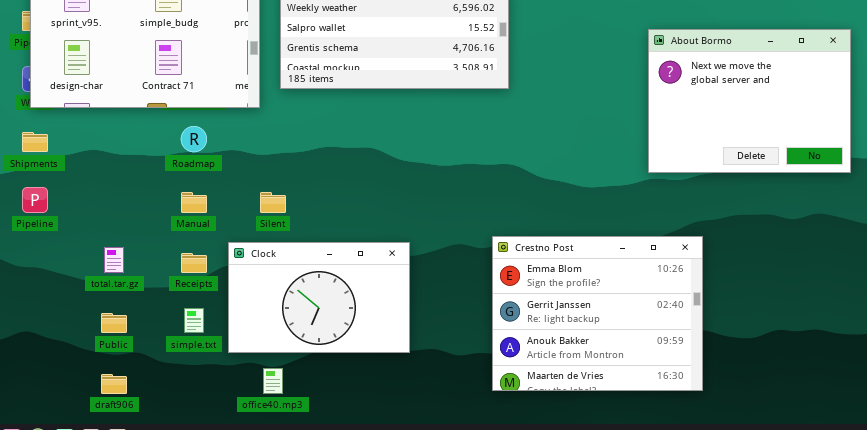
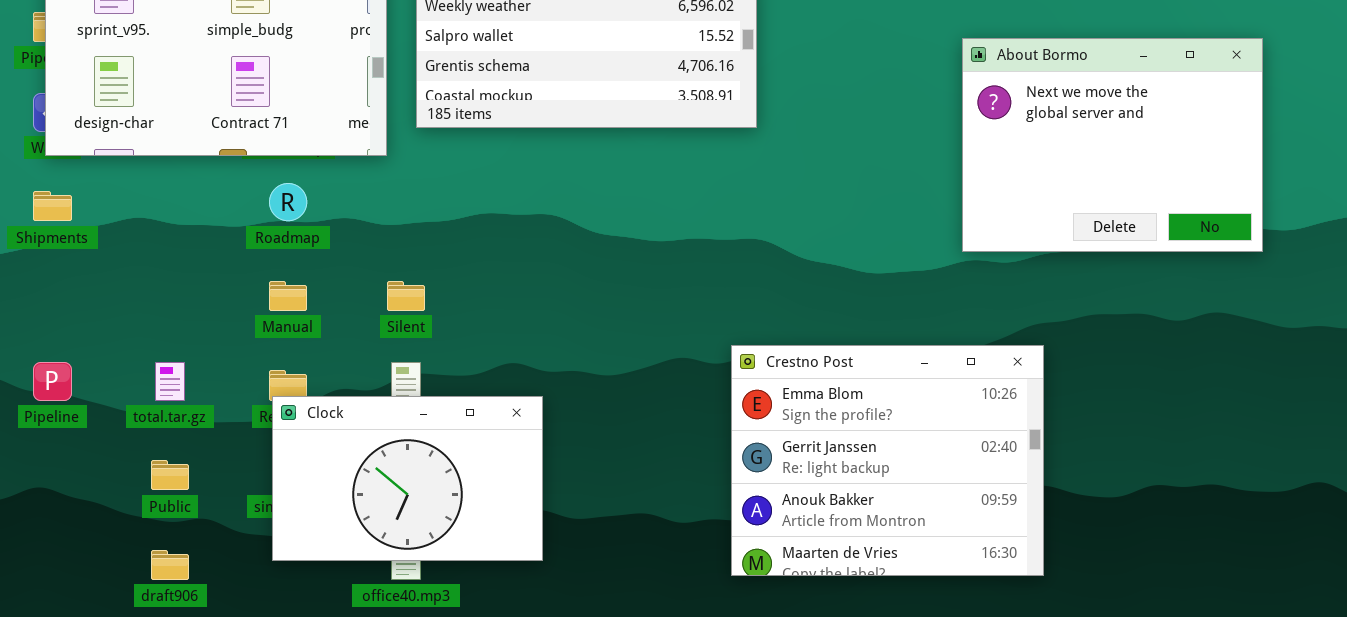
Pipeline: [22,187,48,213] -> [33,362,72,401], moved
Clock: [228,242,410,353] -> [272,396,543,561], moved

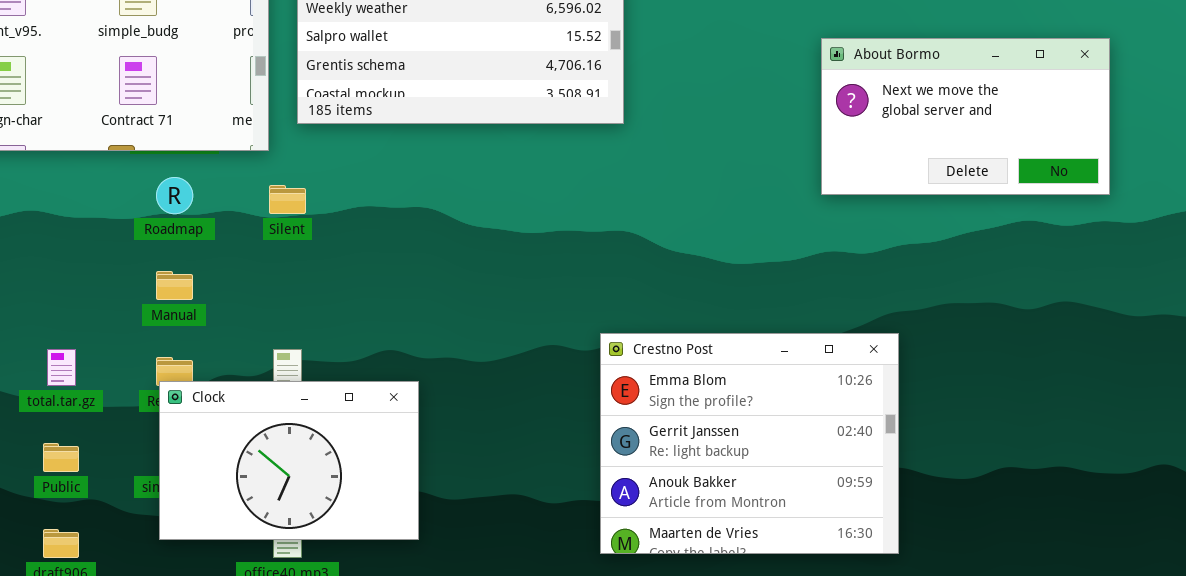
About Bormo: [962,38,1263,252] -> [821,38,1110,195], resized
Silent: [387,281,425,311] -> [269,185,306,214], moved

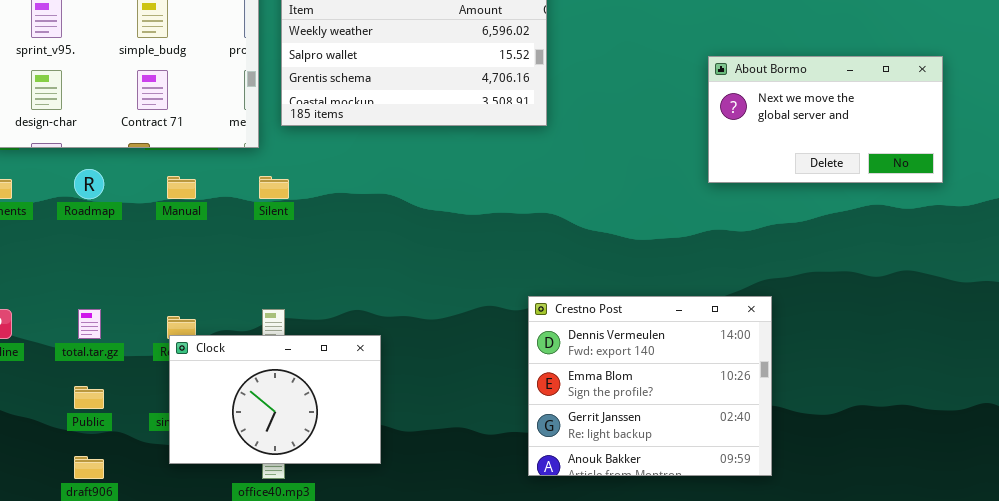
Roadmap: [156,177,193,214] -> [74,169,104,199], moved
Manual: [156,271,193,300] -> [167,176,196,199], moved
Crestno Post: [600,333,899,554] -> [528,296,772,476], scrolled up 1 row

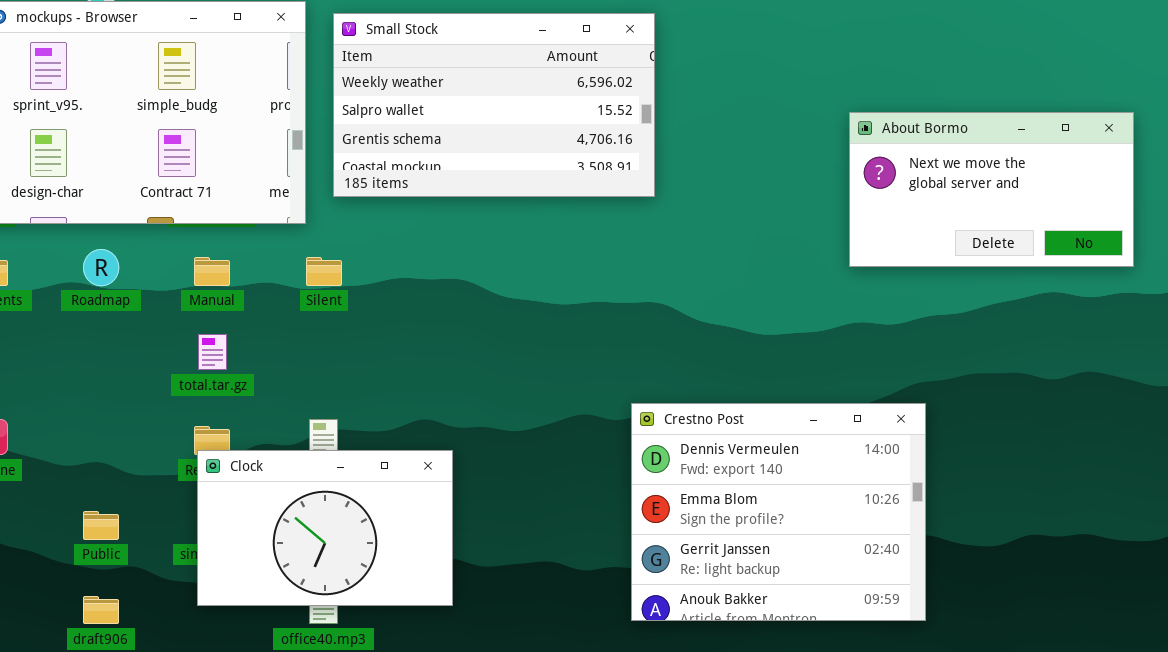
total.tar.gz: [78,309,101,339] -> [198,334,227,370], moved

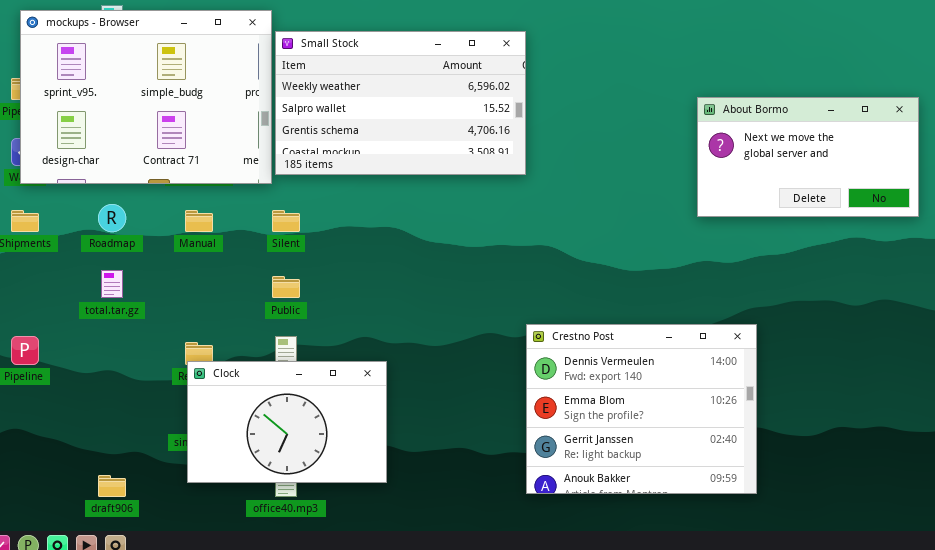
Small Stock: [333,13,655,197] -> [275,31,526,175], moved
total.tar.gz: [198,334,227,370] -> [101,270,123,298], moved
Public: [83,511,119,540] -> [272,276,300,298], moved

